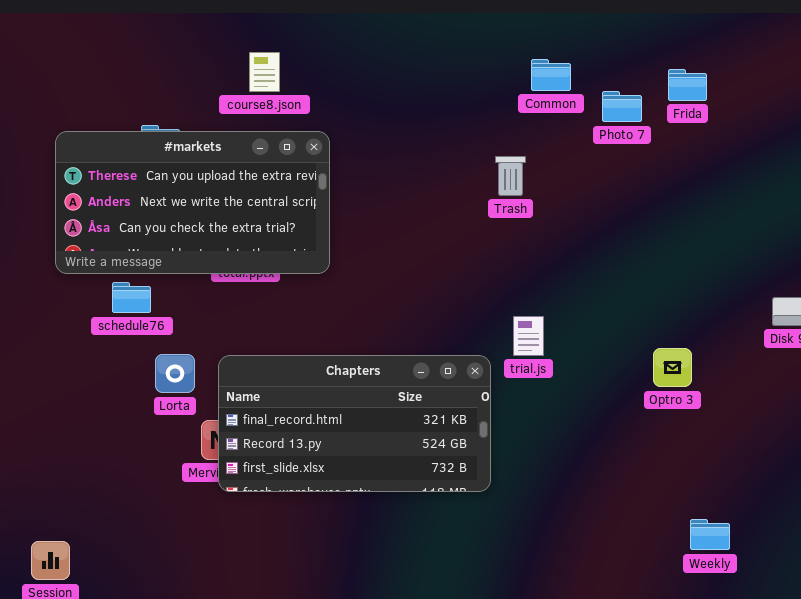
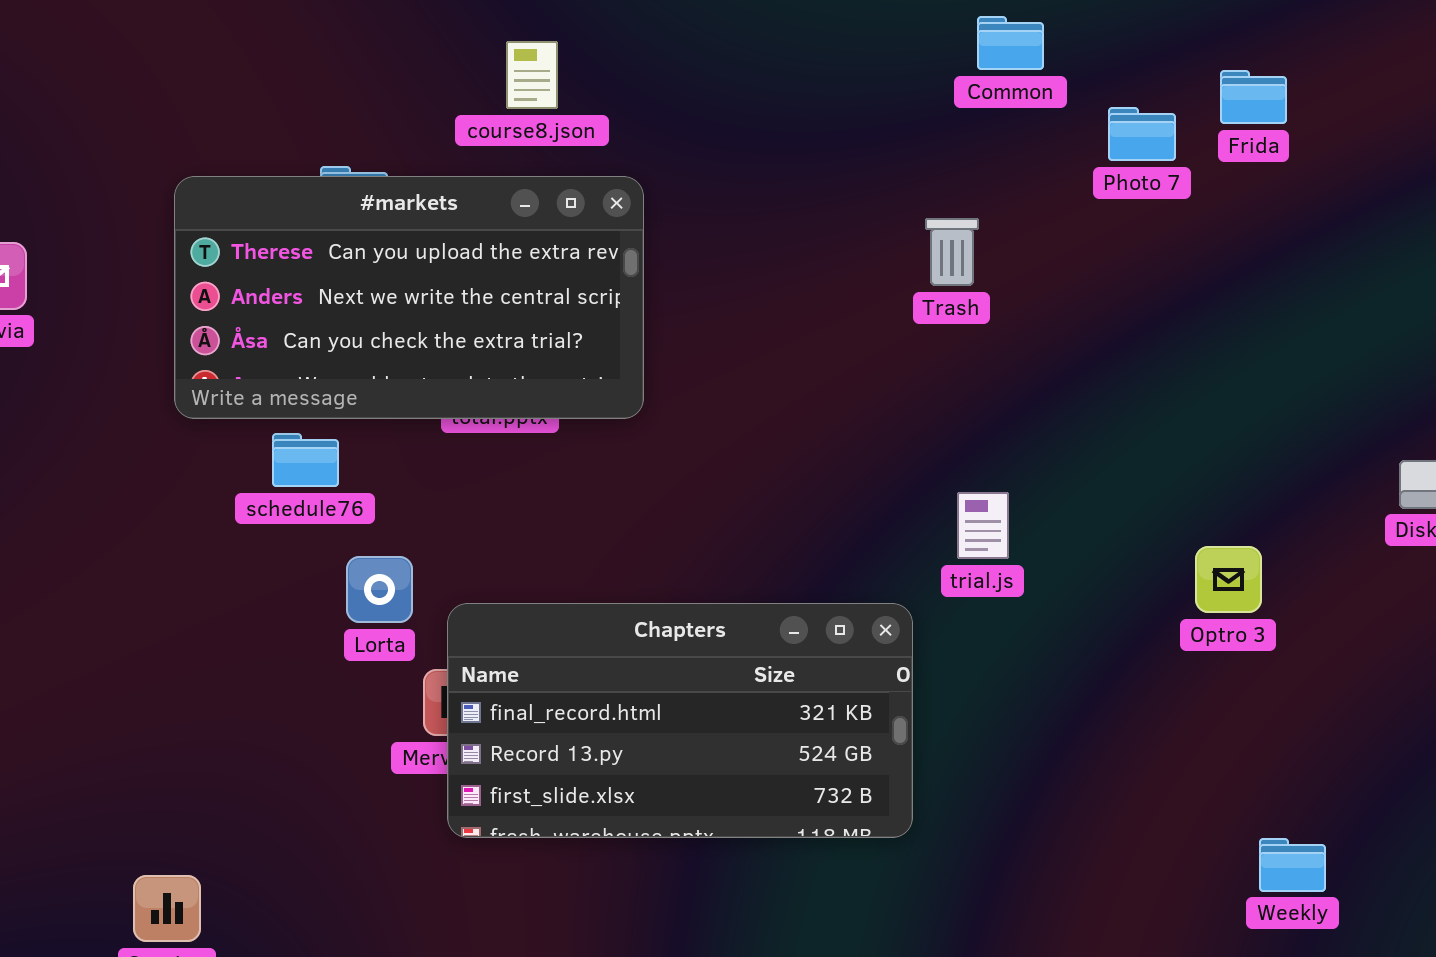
Common: [531,59,571,91] -> [977,16,1044,70], moved
Chapters: [218,355,491,492] -> [447,603,913,838], moved

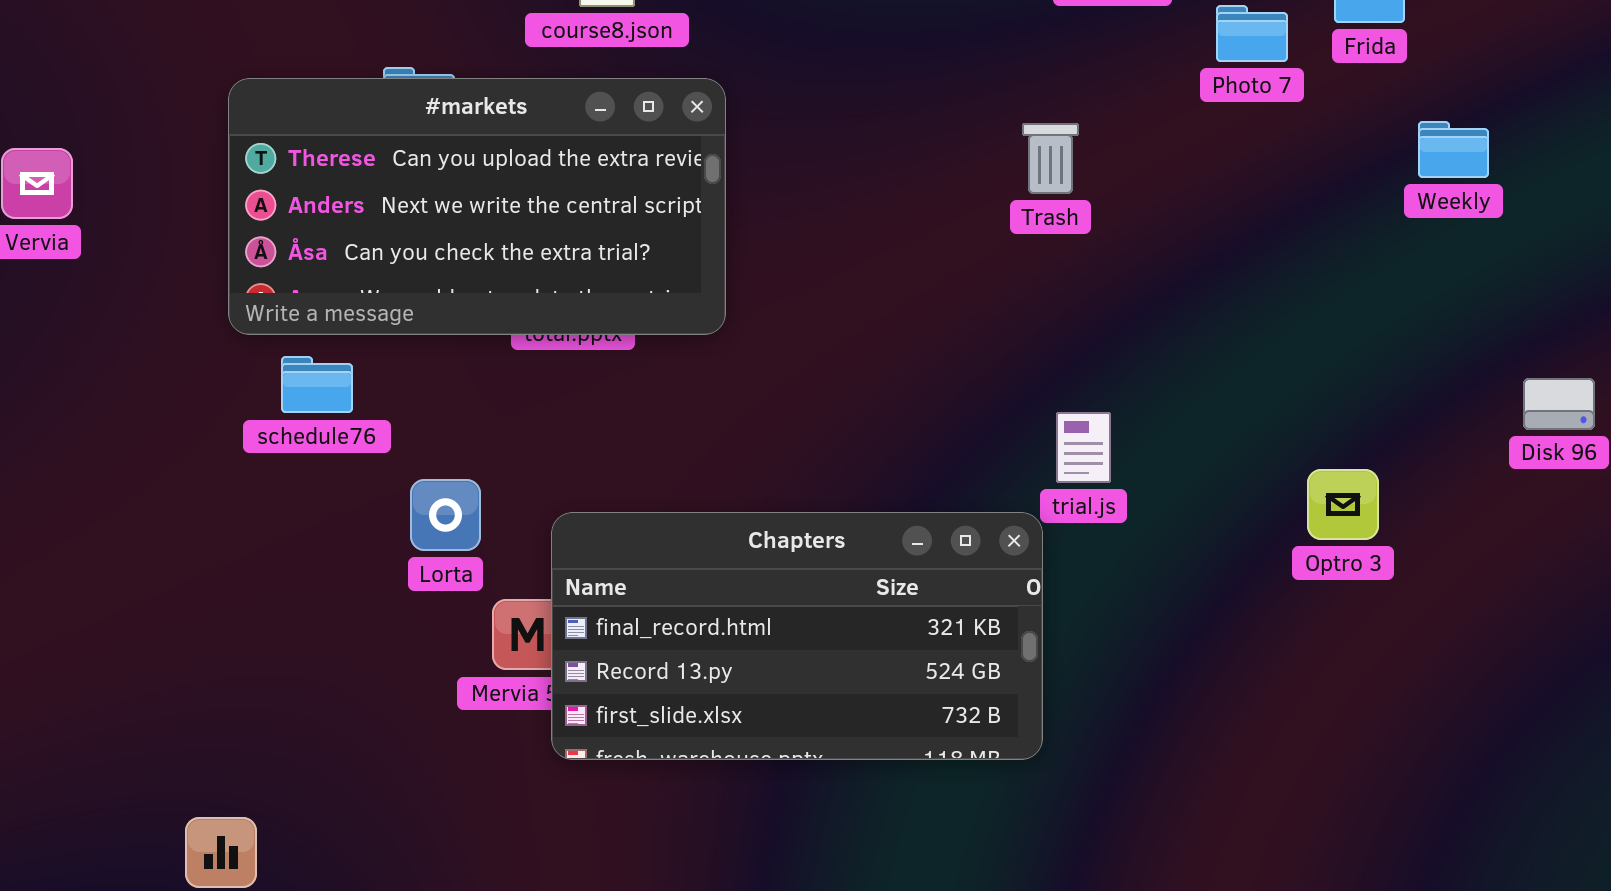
schedule76: [272,433,339,487] -> [281,356,353,413], moved
Chapters: [447,603,913,838] -> [551,512,1043,760], moved
Weekly: [1259,838,1326,892] -> [1418,121,1489,178], moved

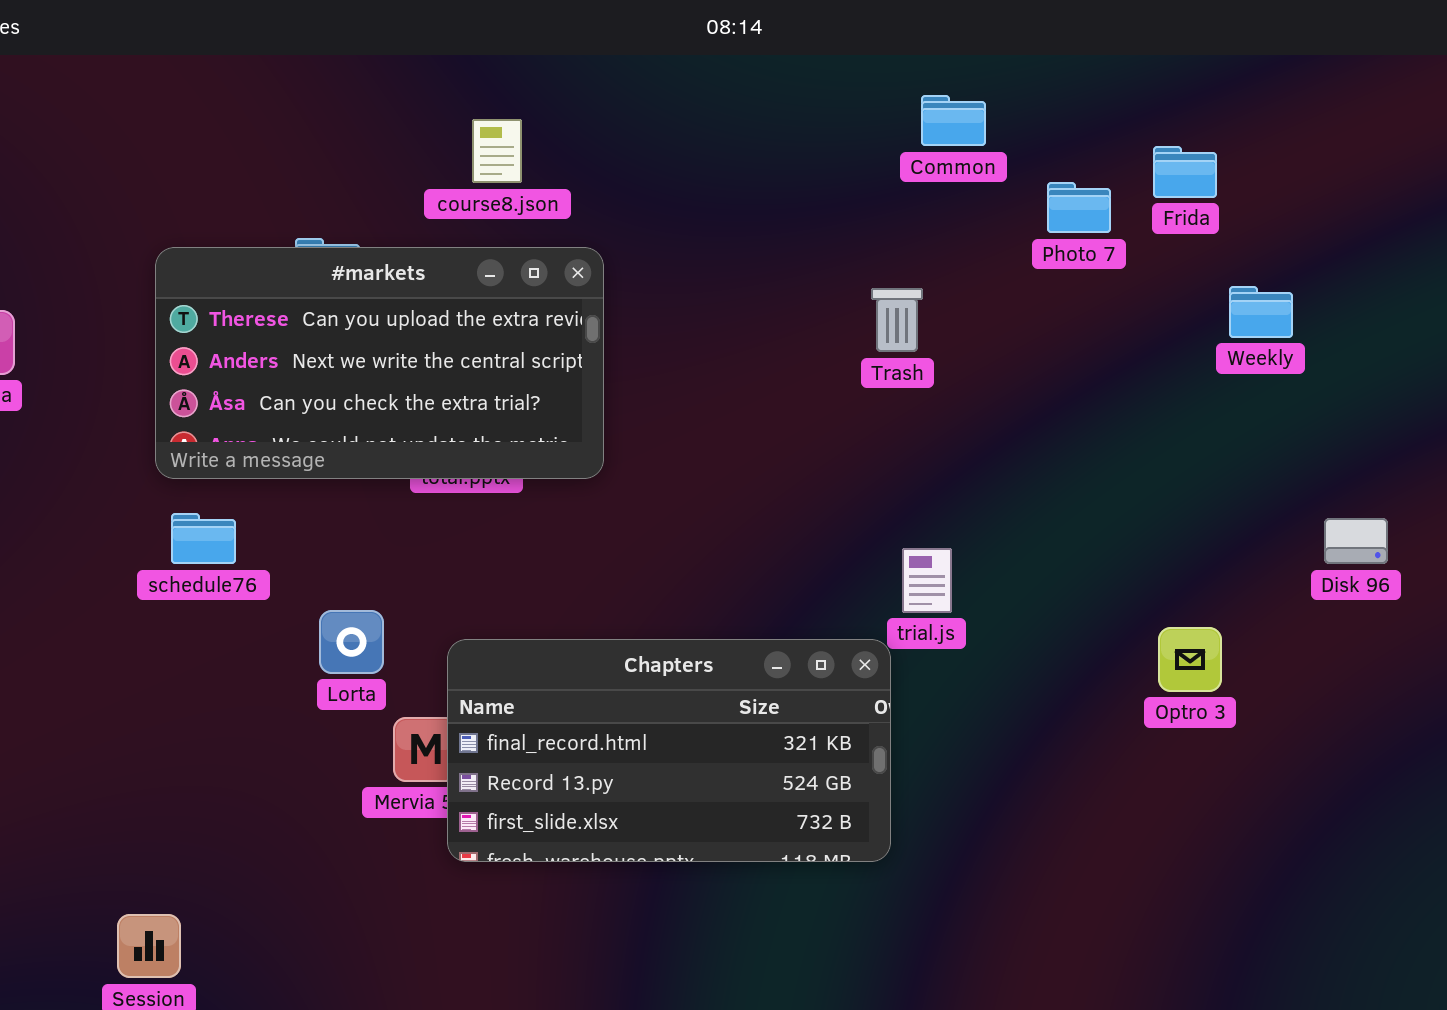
schedule76: [281,356,353,413] -> [171,513,236,564], moved
Optro 3: [1307,469,1379,540] -> [1158,627,1222,692], moved

